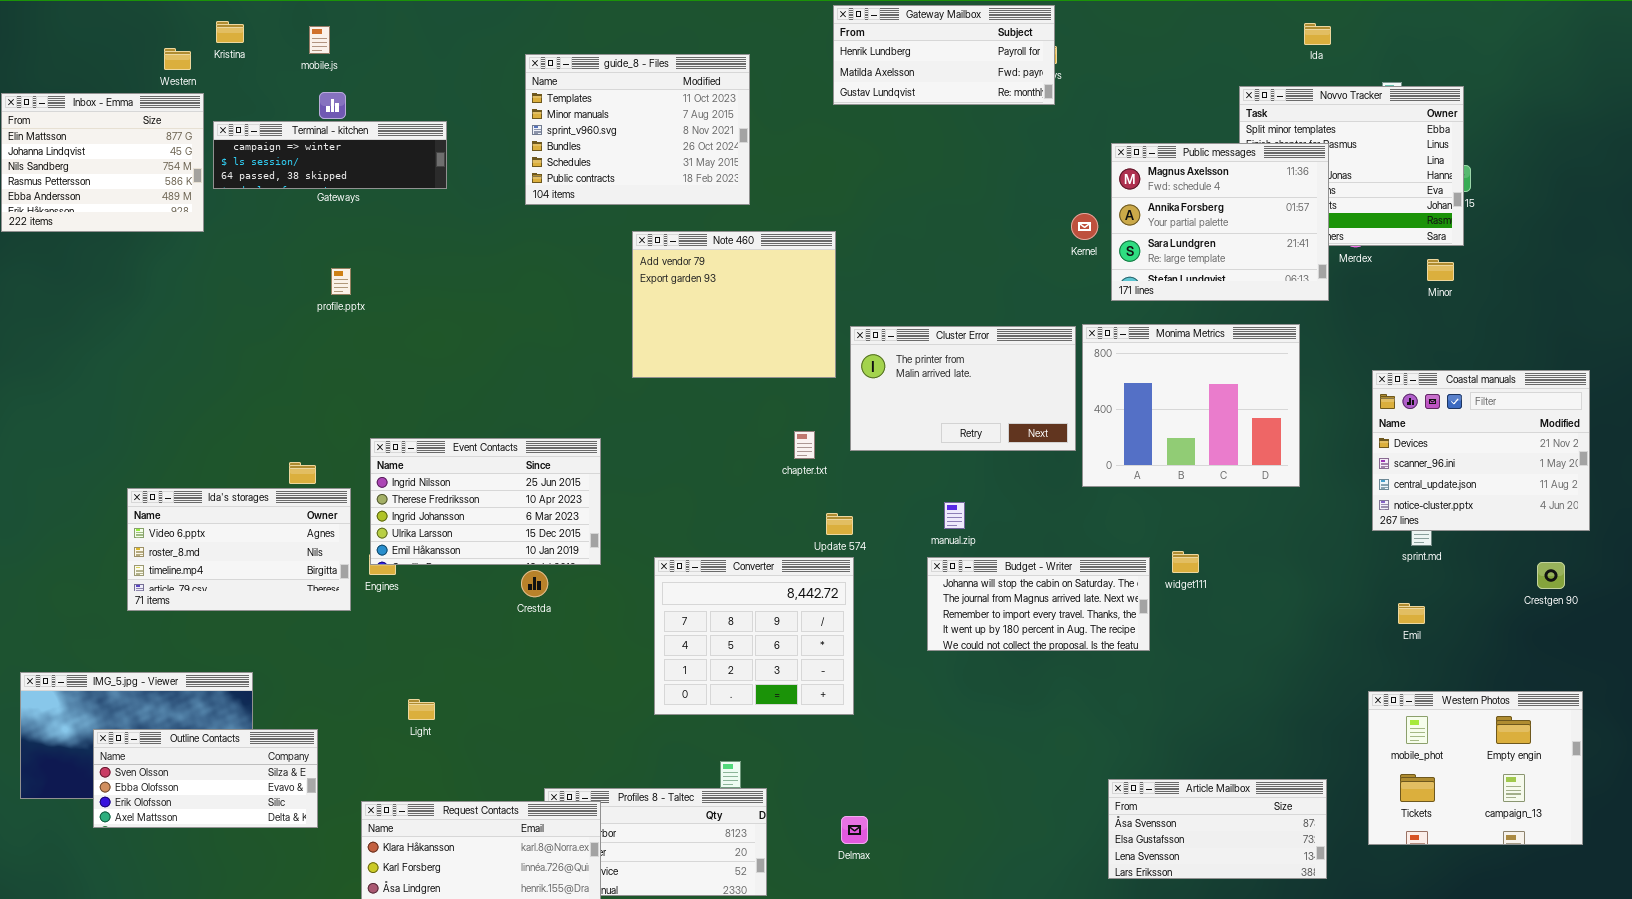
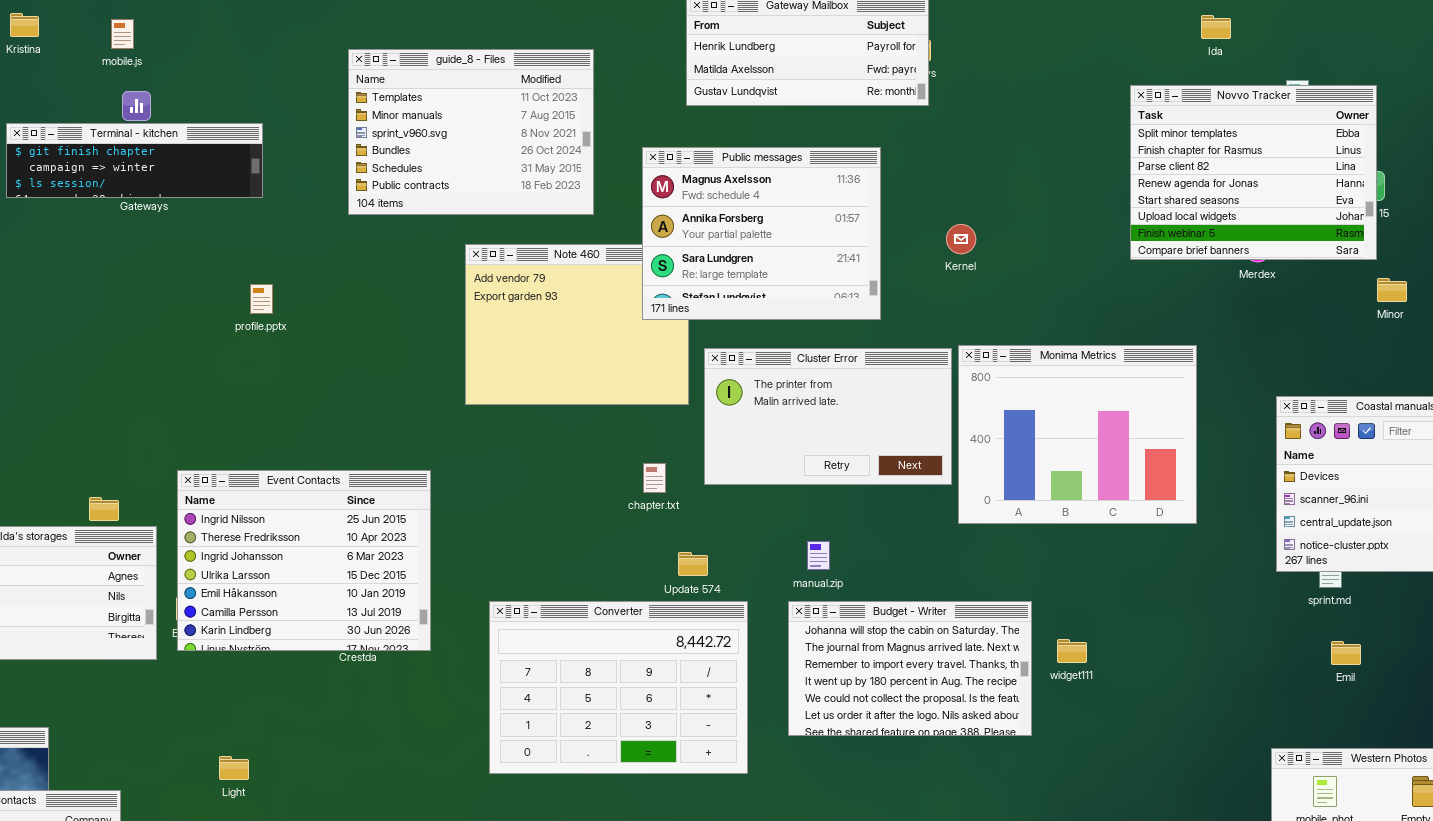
Terminal - kitchen: [213,121,447,189] -> [6,123,263,198], scrolled up 1 row
Public messages: [1111,143,1329,301] -> [642,147,881,320], moved
Minor: [1427,259,1454,281] -> [1377,278,1407,302], moved
profile.pptx: [331,268,351,295] -> [250,284,273,314], moved
Event Contacts: [370,438,601,565] -> [177,470,431,651], resized
widget111: [1172,551,1199,573] -> [1057,639,1087,663], moved
Converter: [654,557,854,715] -> [489,601,748,774], resized
Budget - Writer: [927,557,1150,651] -> [788,601,1032,736], resized
Emil: [1398,603,1425,624] -> [1331,641,1361,665], moved

